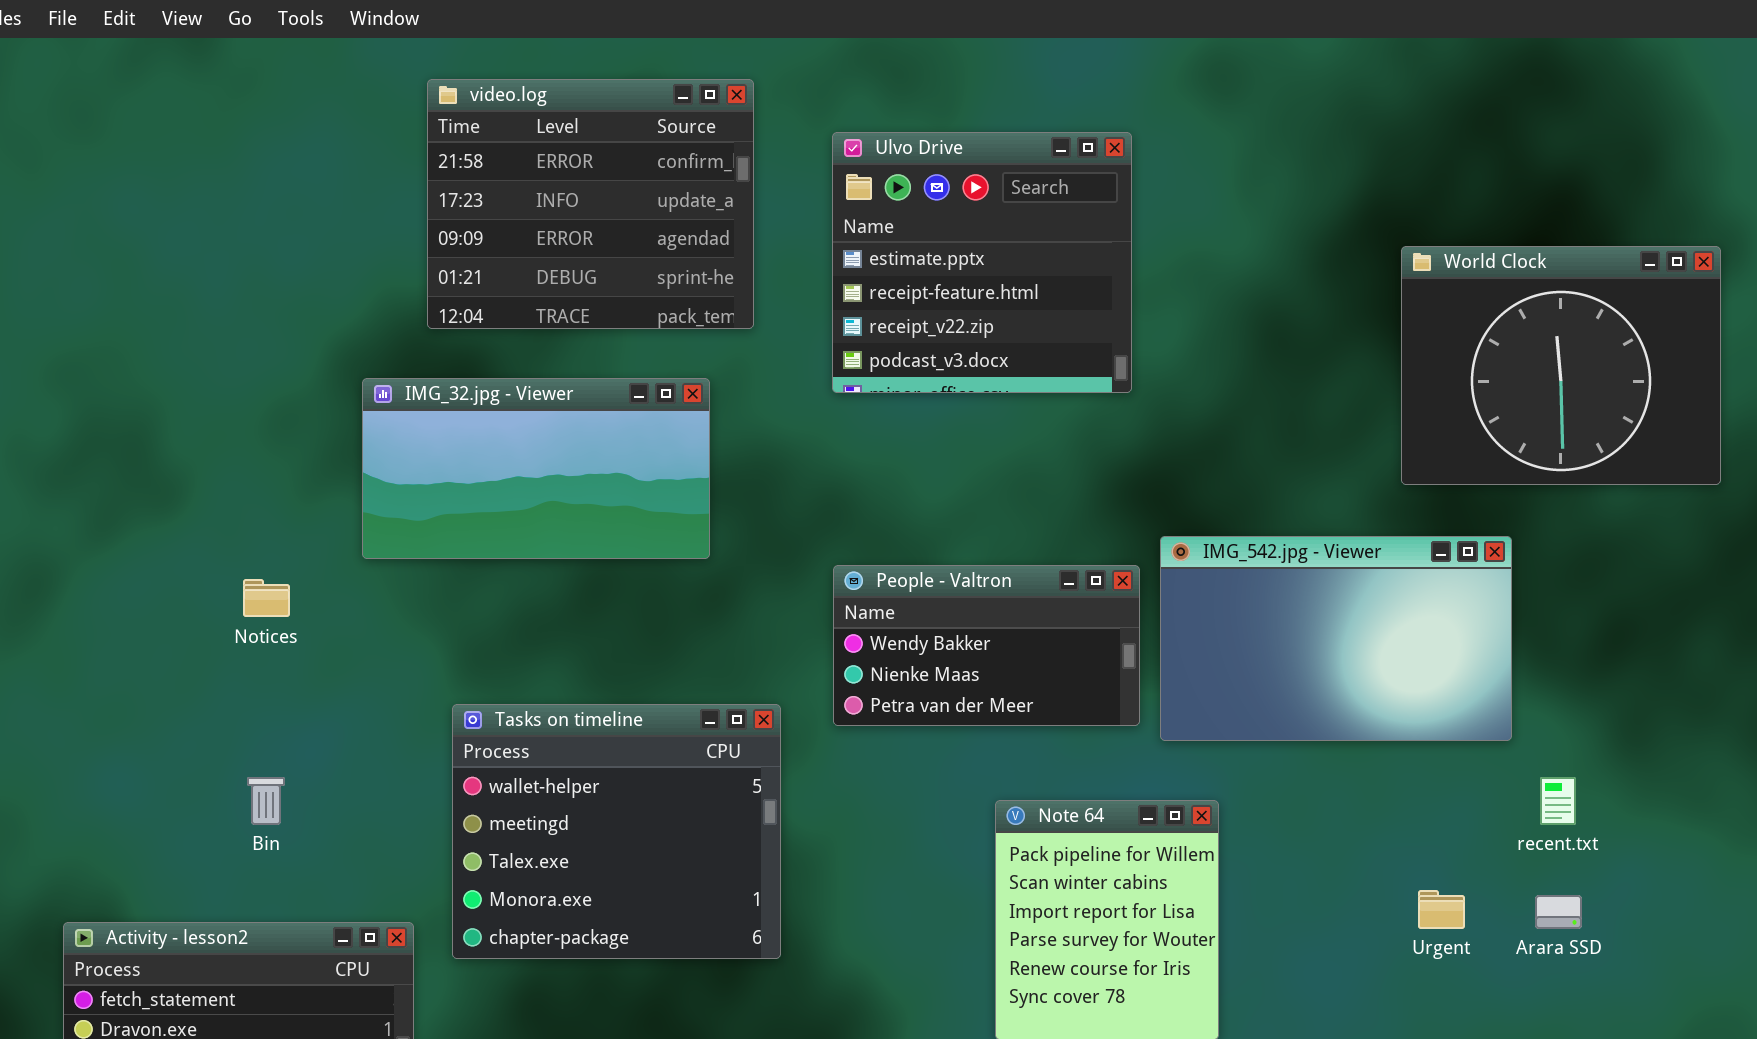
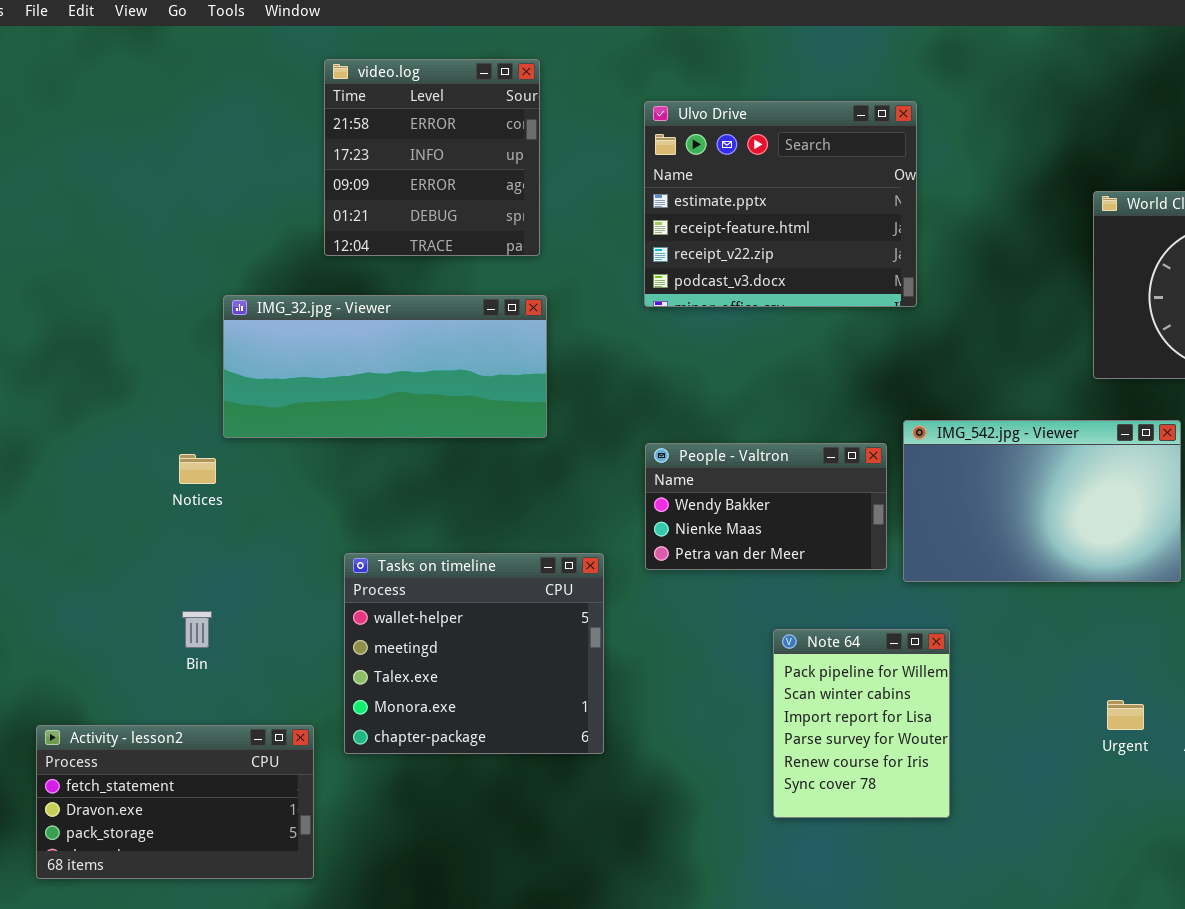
video.log: [427,79,754,329] -> [324,59,540,256], resized
Ulvo Drive: [832,132,1132,393] -> [644,101,917,307], resized
IMG_32.jpg - Viewer: [362,378,710,559] -> [223,295,547,438], resized

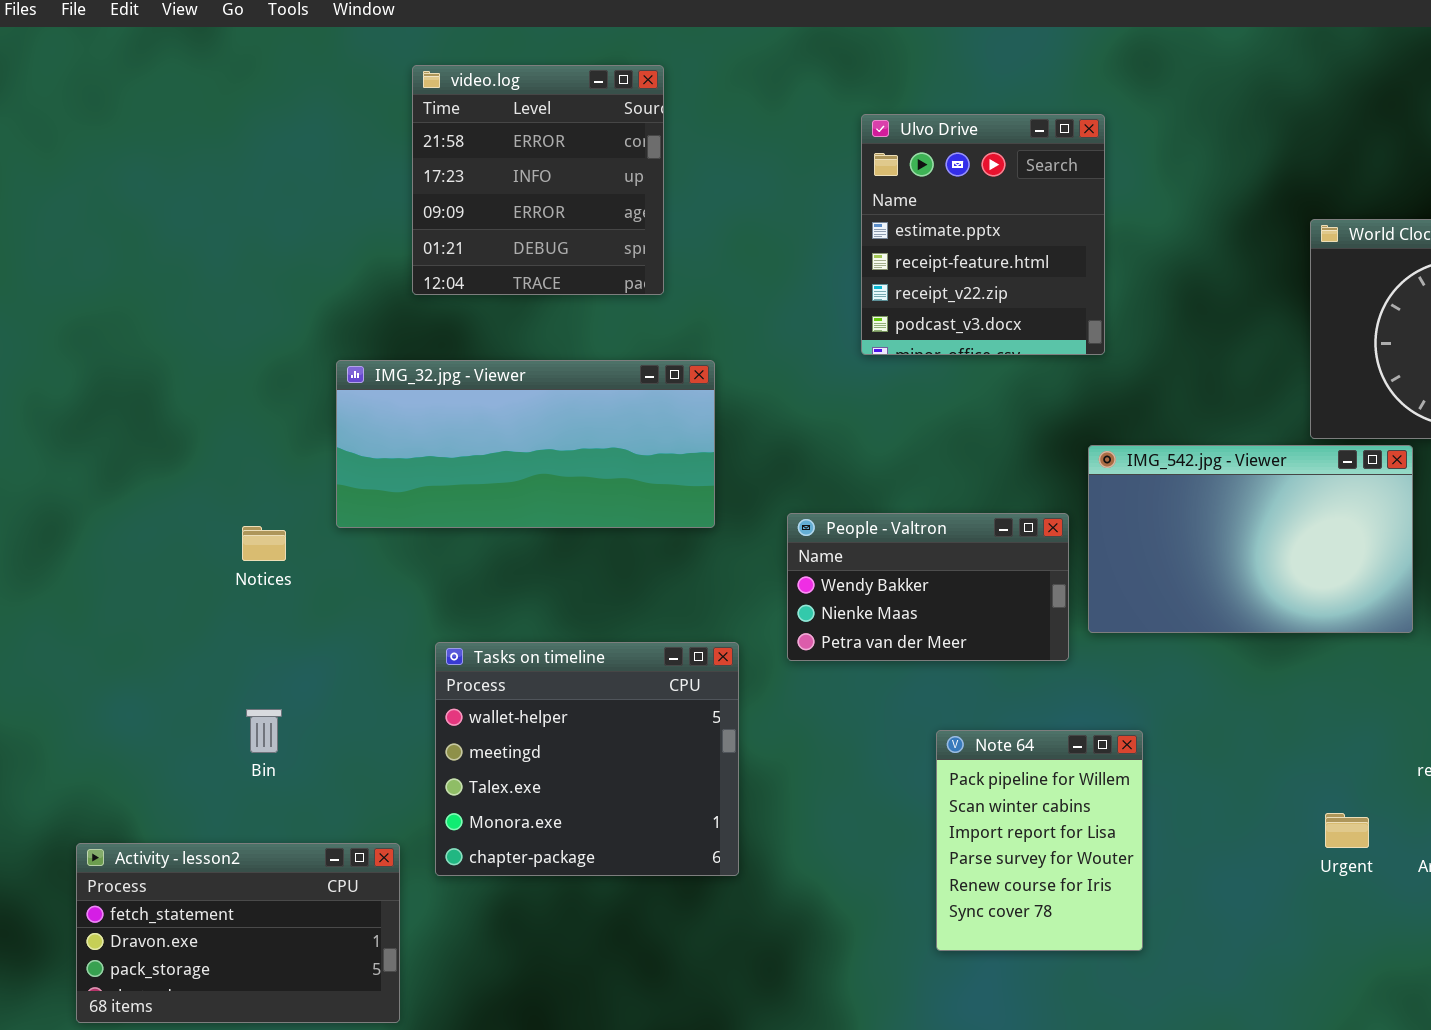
Ulvo Drive: [644,101,917,307] -> [861,114,1105,355], resized
IMG_32.jpg - Viewer: [223,295,547,438] -> [336,360,715,528], moved
IMG_542.jpg - Viewer: [903,420,1181,582] -> [1088,445,1413,633], moved

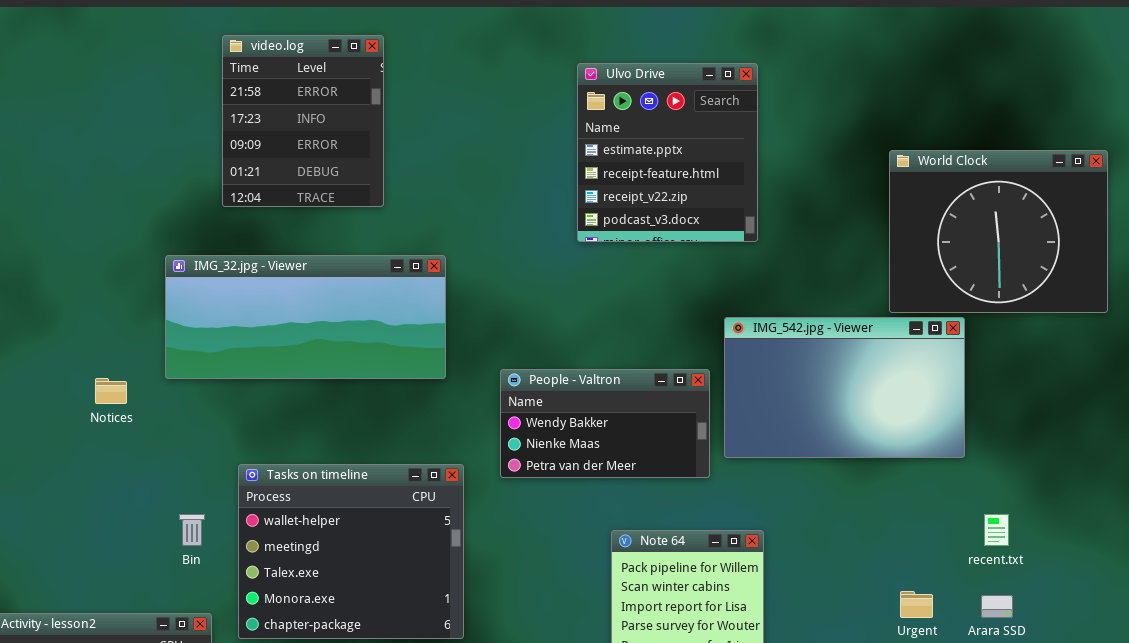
video.log: [412,65,664,295] -> [222,35,384,207], resized
Ulvo Drive: [861,114,1105,355] -> [577,63,758,242], moved
Bin: [246,709,282,753] -> [179,514,205,546], moved

